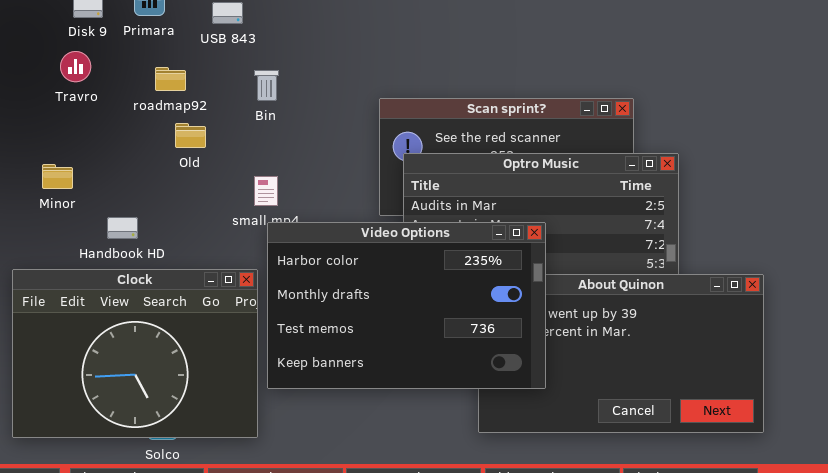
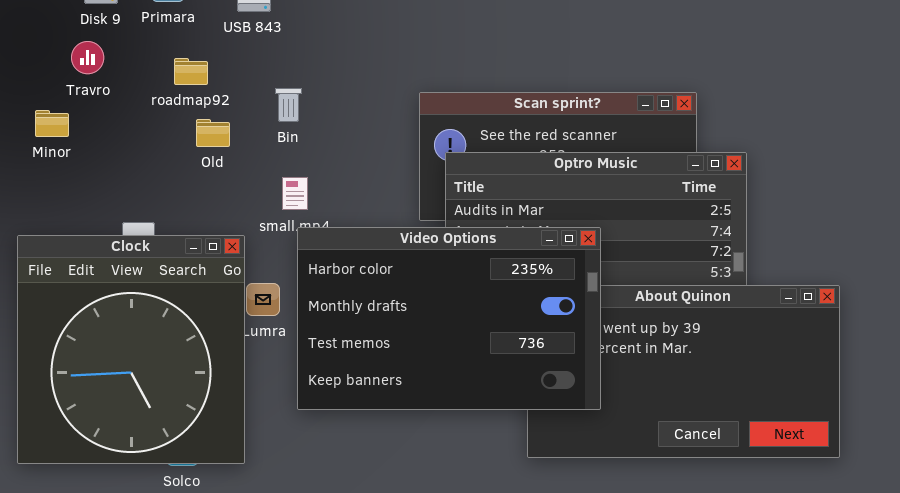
Bin: [254,70,279,101] -> [275,88,302,122], moved
Minor: [42,164,73,189] -> [35,110,69,137], moved
Clock: [12,269,258,438] -> [17,235,245,464], resized

